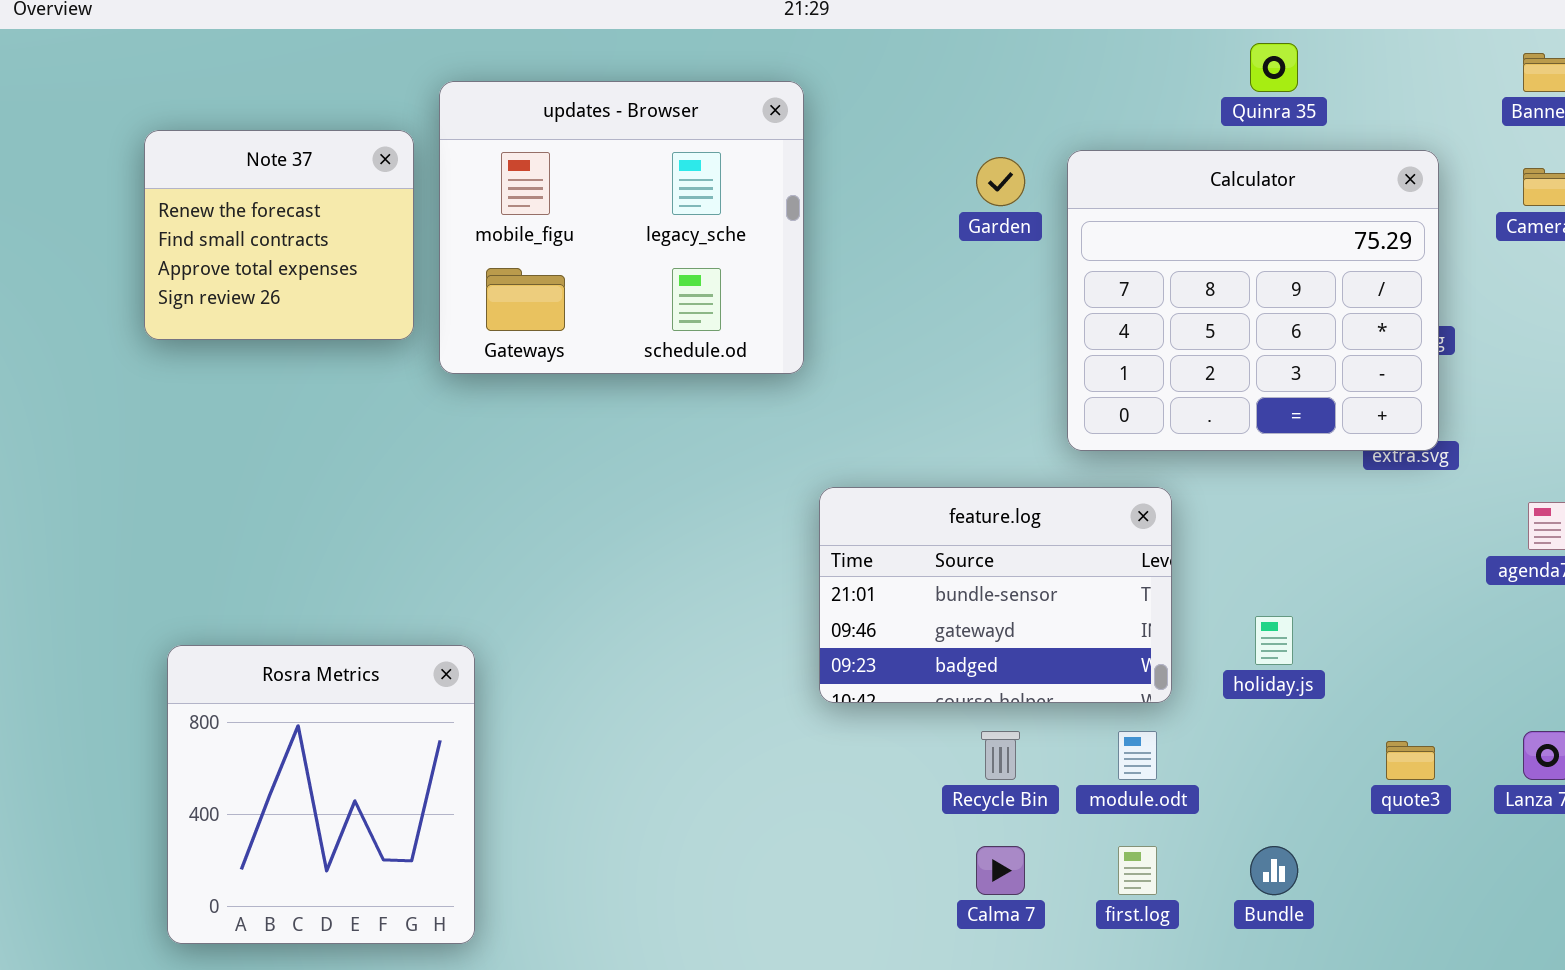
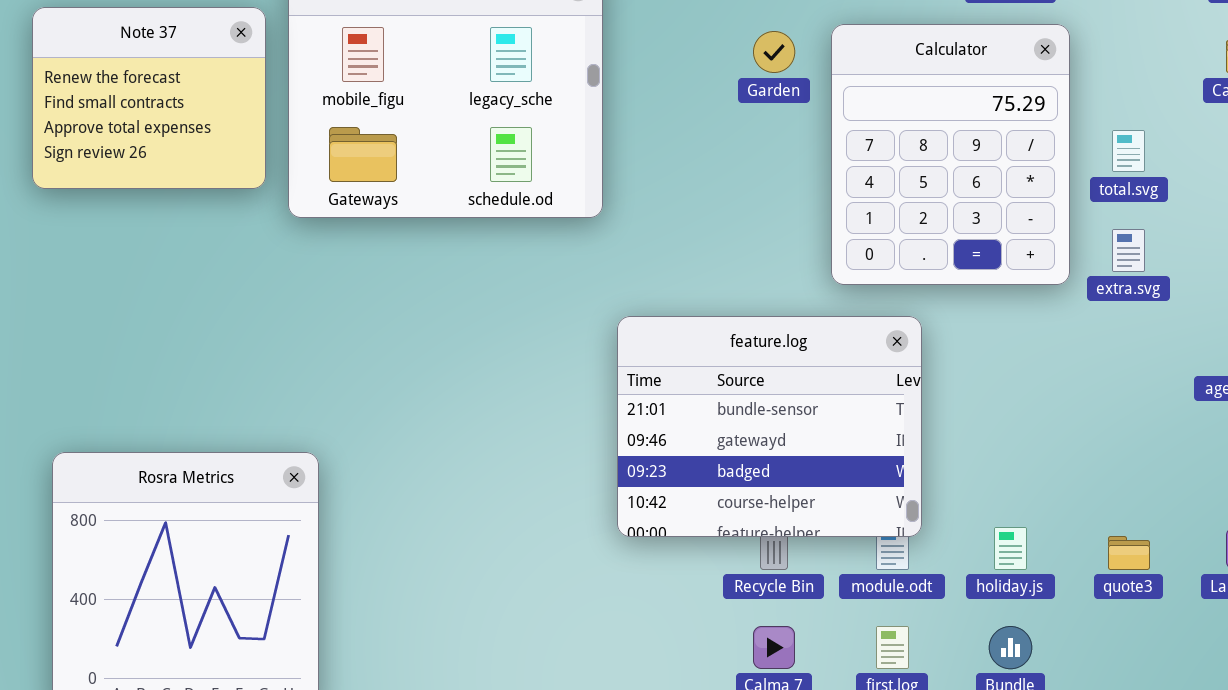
Calculator: [1067,150,1439,451] -> [831,24,1070,285], resized
feature.log: [819,487,1172,703] -> [617,316,922,537], resized
holiday.js: [1255,616,1293,665] -> [994,527,1027,570], moved

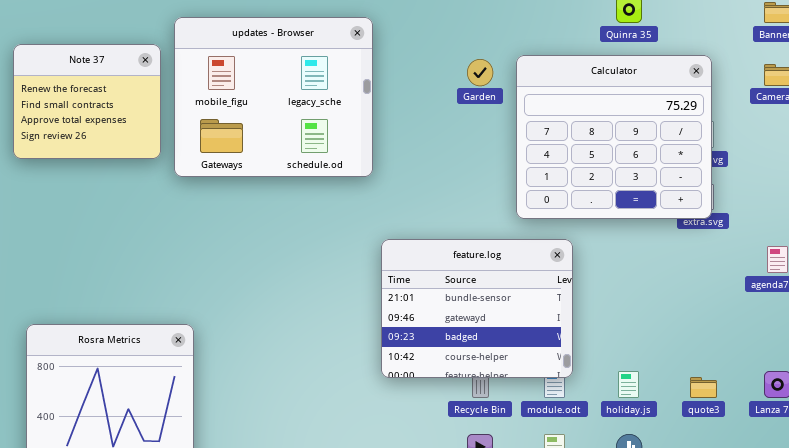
Calculator: [831,24,1070,285] -> [516,55,712,219], resized

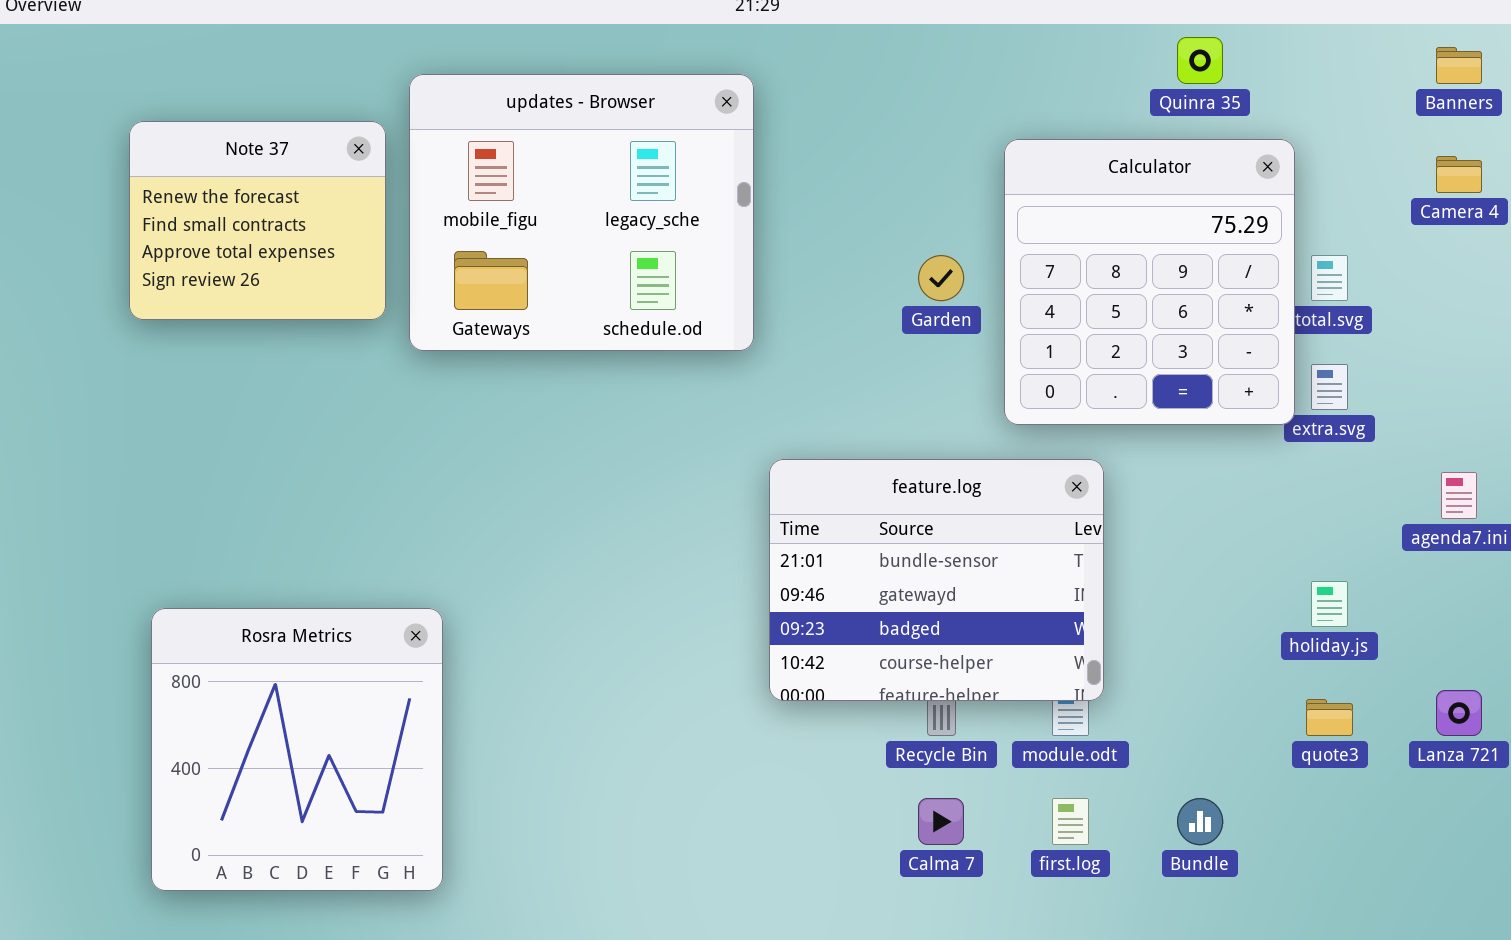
Calculator: [516,55,712,219] -> [1004,139,1295,425], resized
Garden: [467,59,493,86] -> [918,255,964,301], moved
holiday.js: [618,371,639,398] -> [1311,581,1348,627], moved

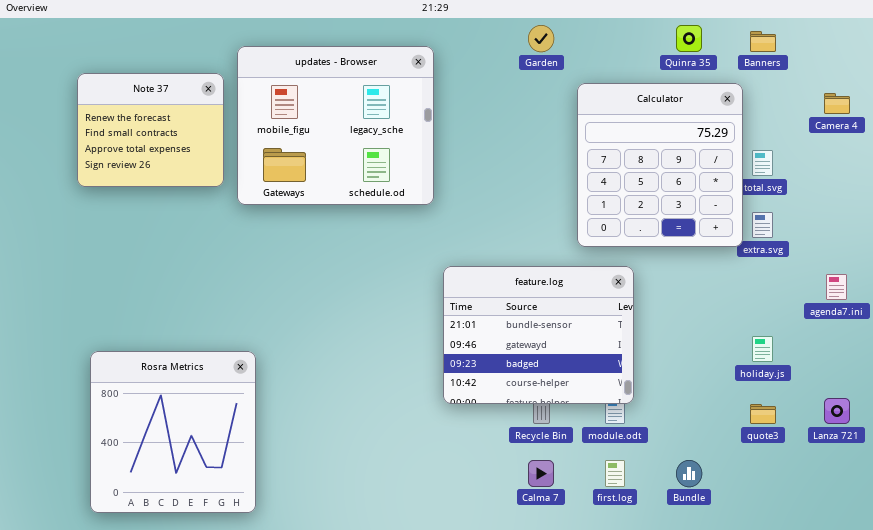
Banners: [1436,47,1482,84] -> [750,31,776,52], moved
Garden: [918,255,964,301] -> [528,25,554,52], moved

